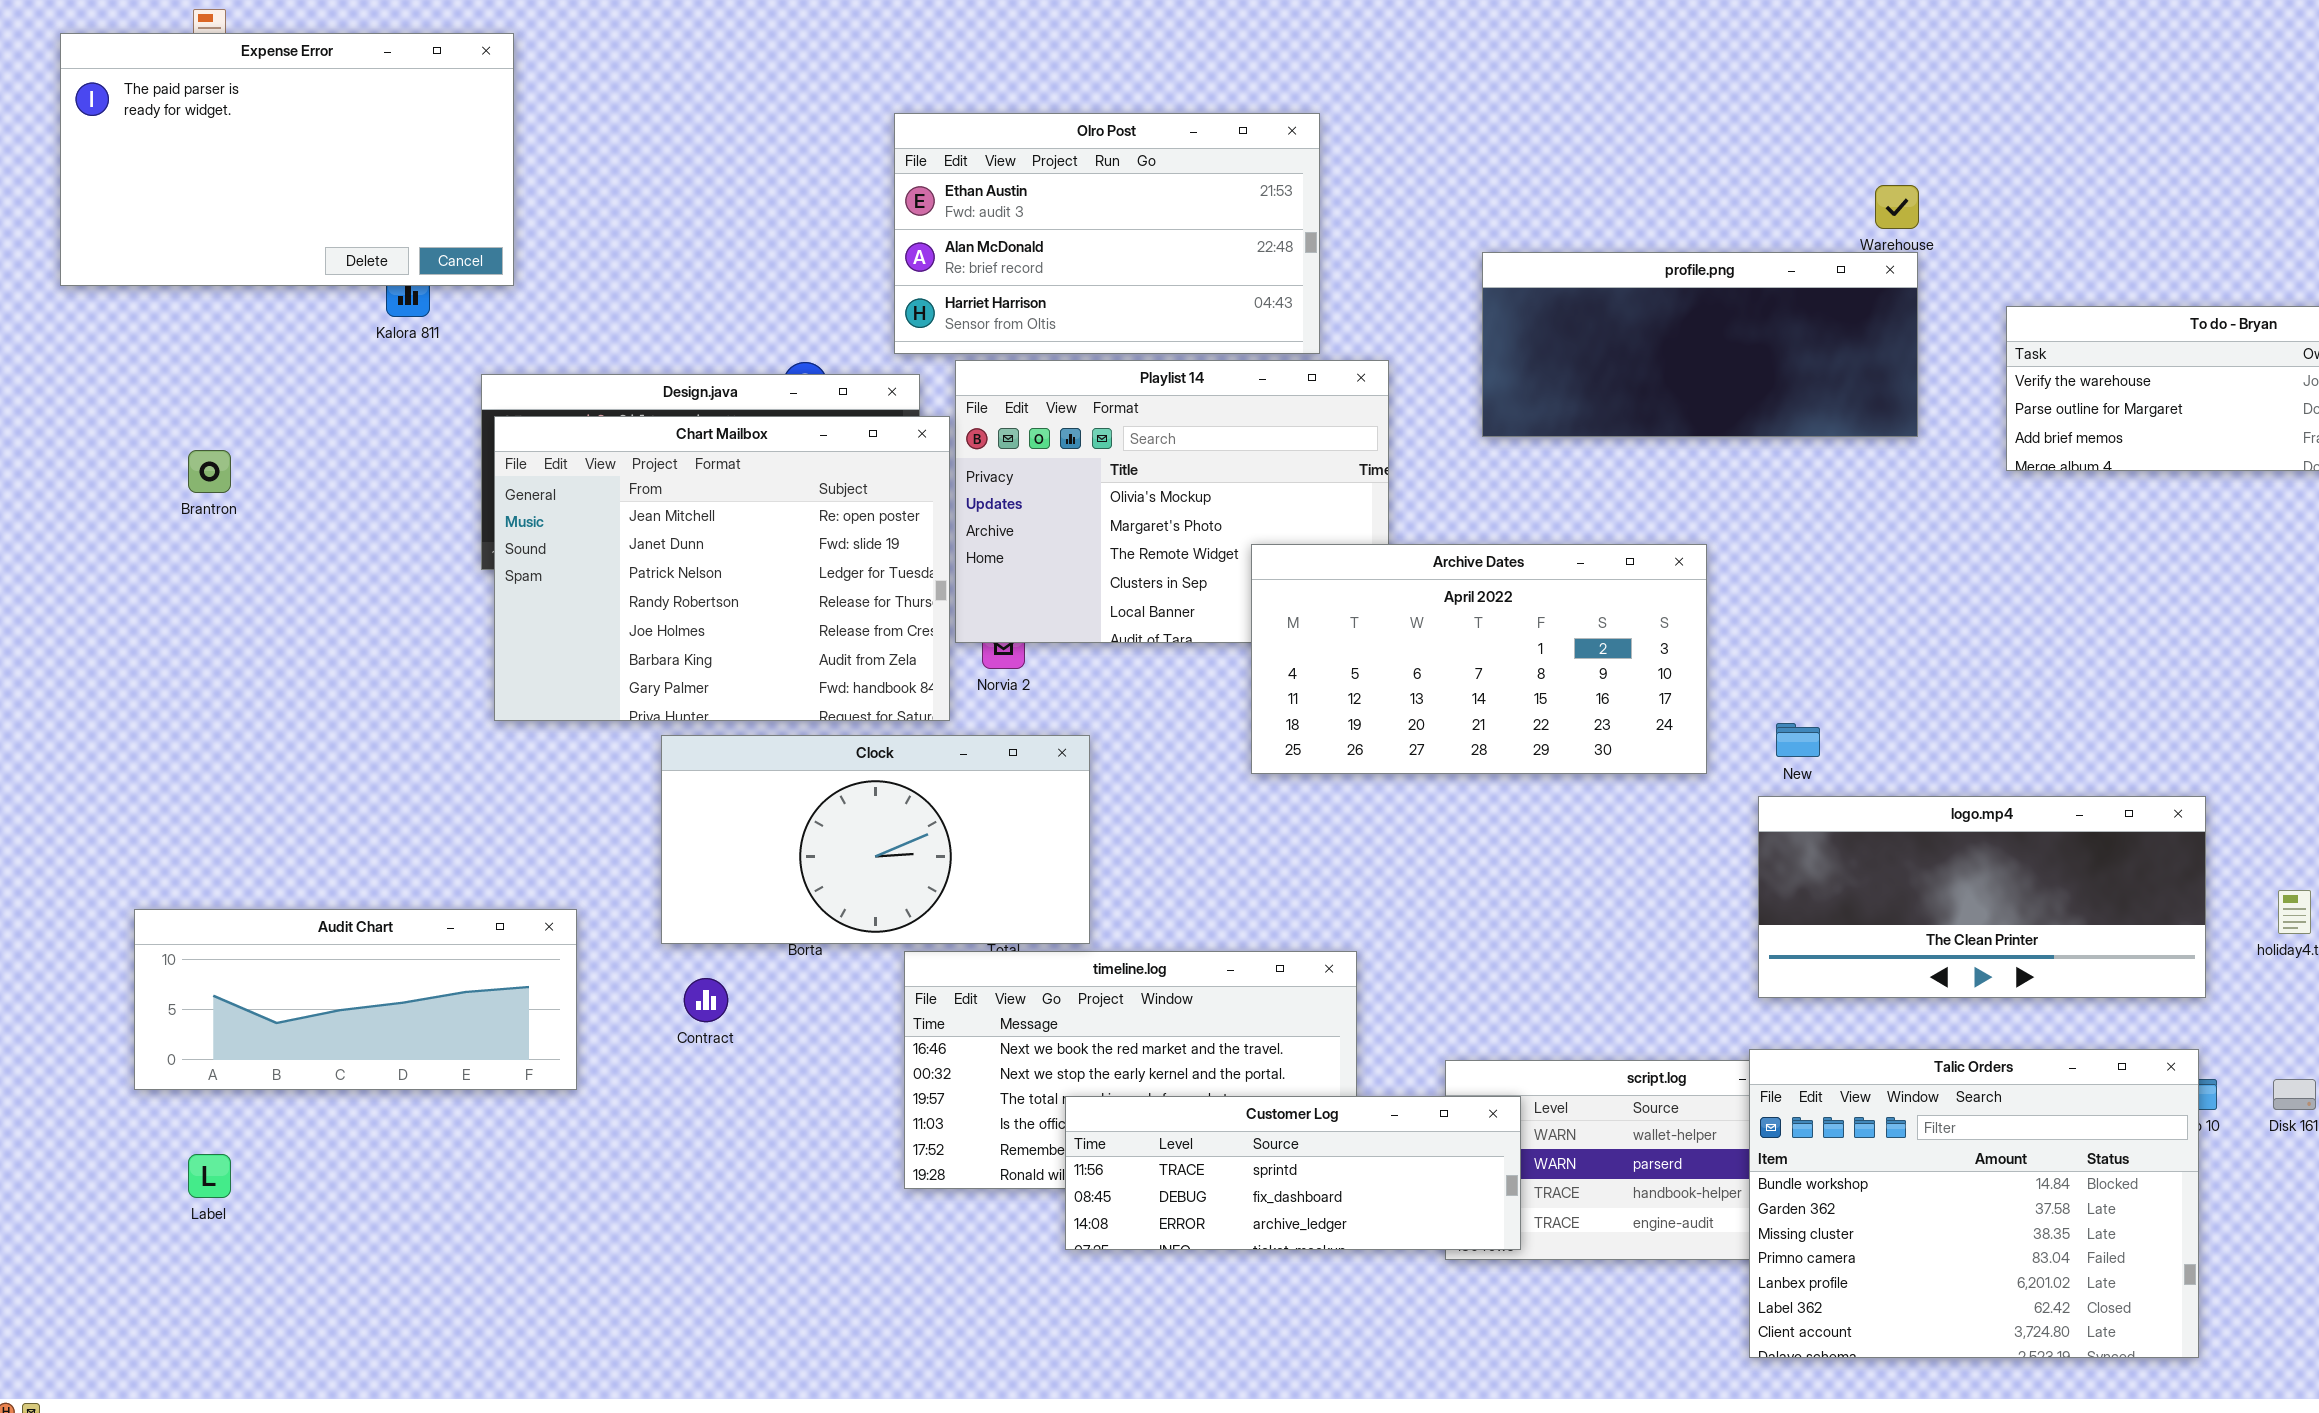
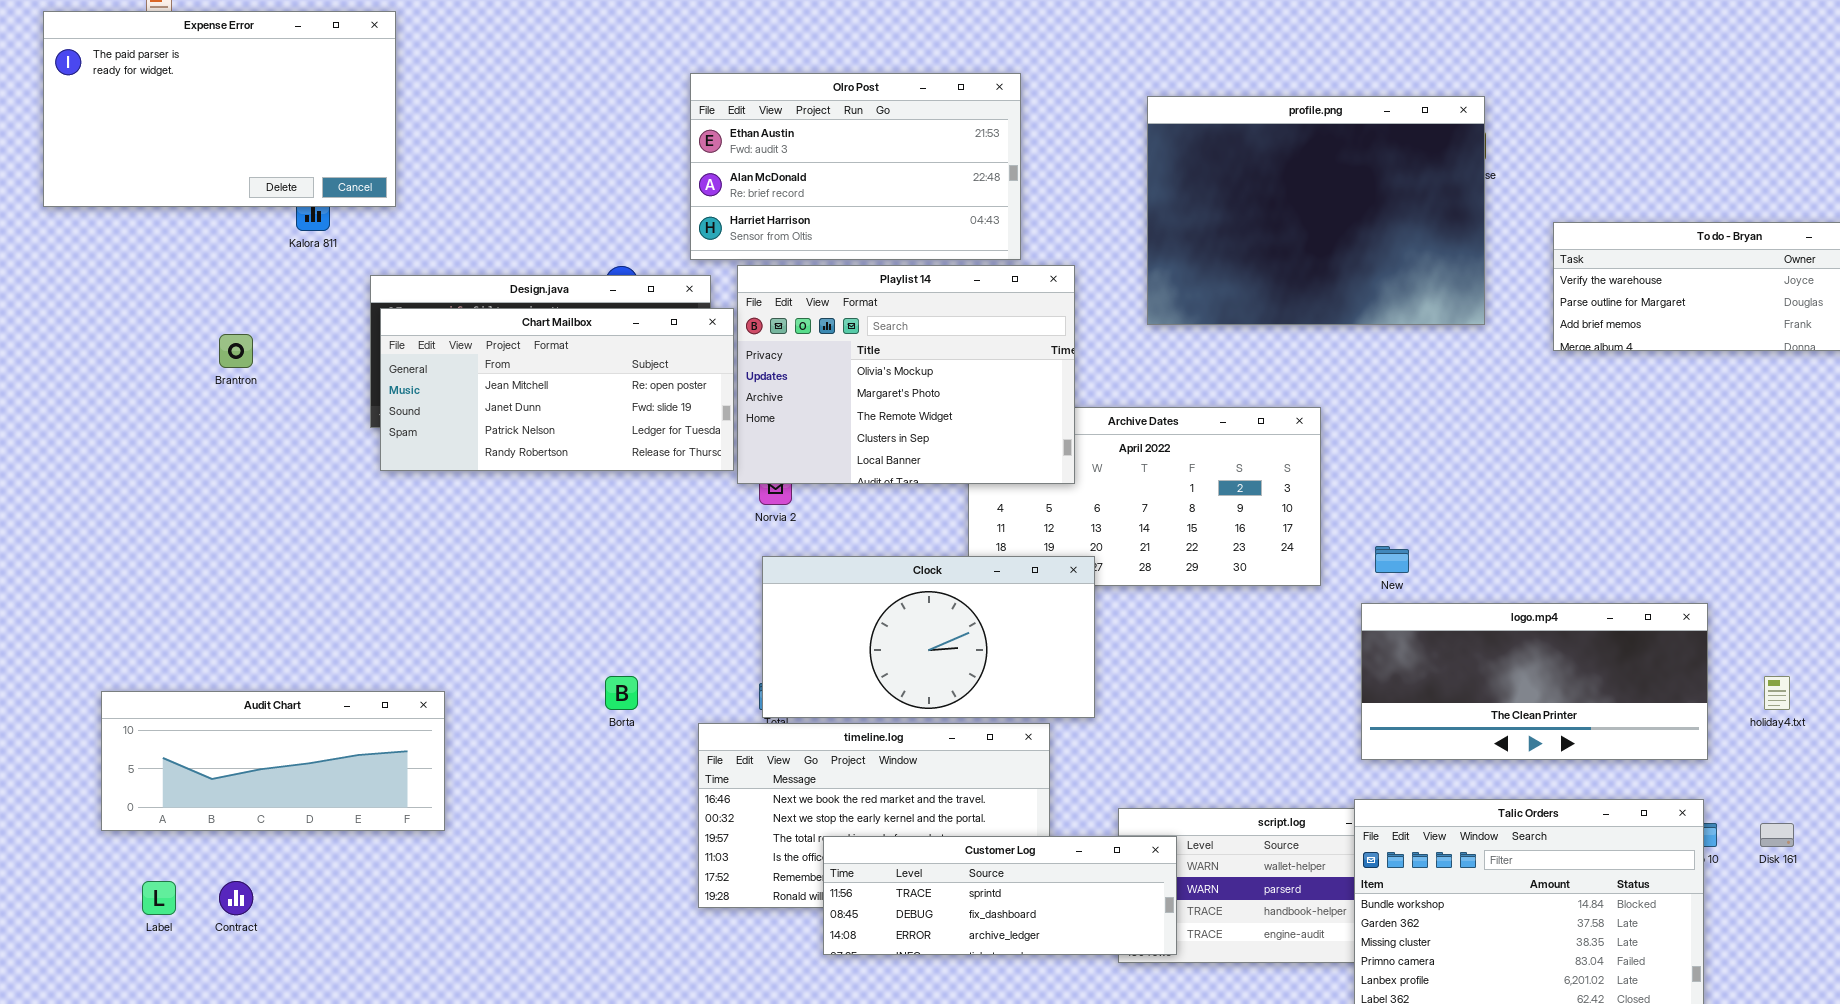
profile.png: [1482,252,1918,437] -> [1147,96,1485,325], resized
Playlist 14: [955,360,1389,643] -> [737,265,1075,484], raised
Chart Mailbox: [494,416,950,721] -> [380,308,734,471], resized
Brantron: [188,450,231,493] -> [219,334,253,368], moved
Clock: [661,735,1090,944] -> [762,556,1095,718], moved
Contract: [684,978,728,1022] -> [219,881,253,915], moved

